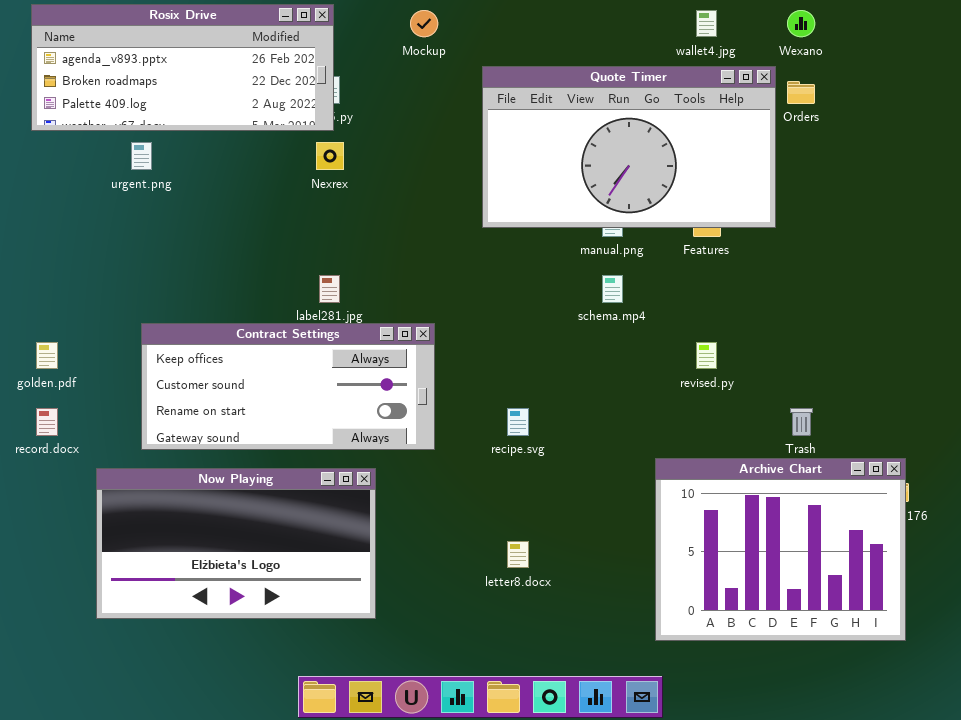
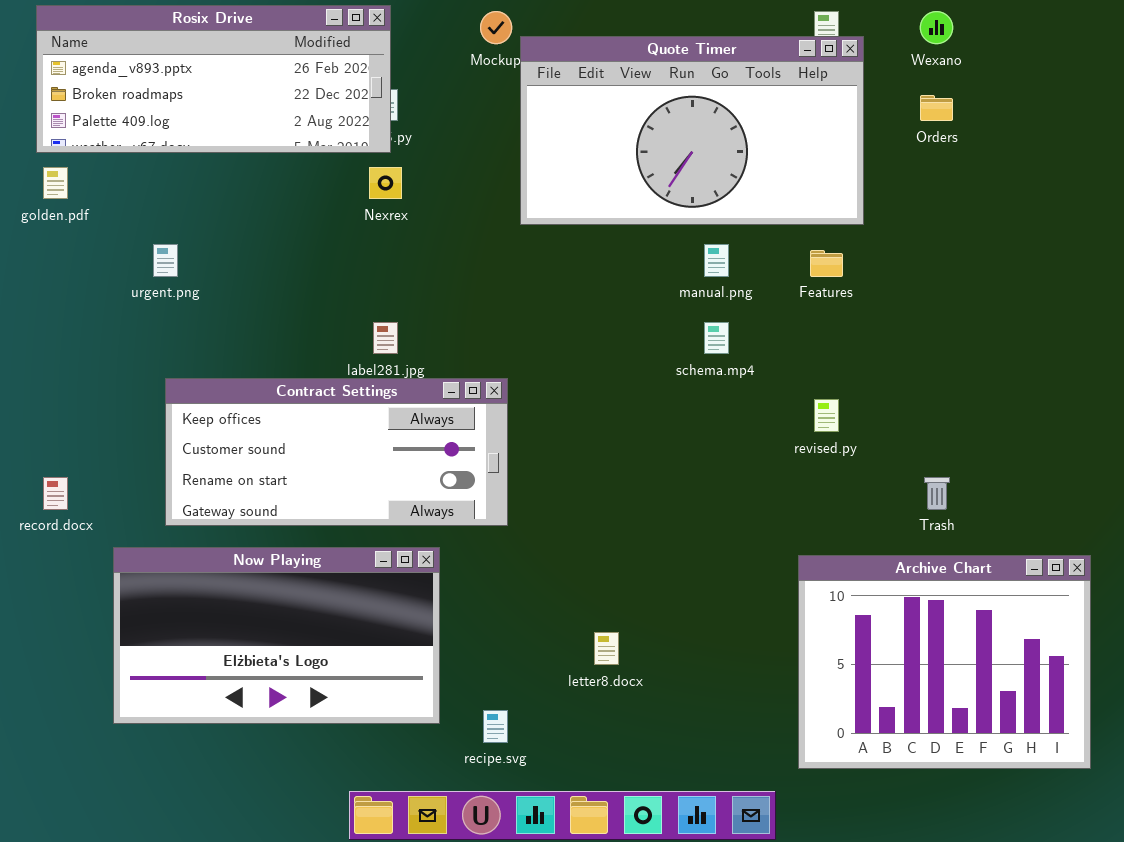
Quote Timer: [482,66,776,228] -> [520,36,864,225], moved
urgent.png: [131,142,152,170] -> [153,244,178,277], moved
golden.pdf: [36,342,58,369] -> [43,167,68,199], moved
recipe.svg: [507,408,529,436] -> [483,710,508,743], moved
Archive Chart: [655,458,906,641] -> [798,555,1091,769], moved

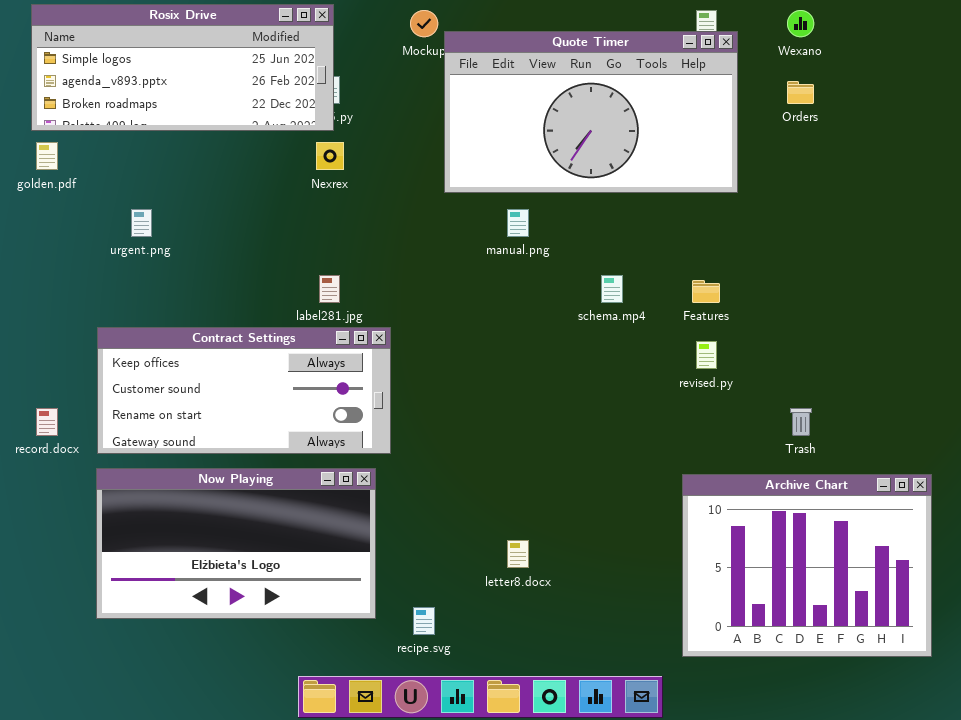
Rosix Drive: [36,5,391,153] -> [31,4,334,131], scrolled up 1 row
manual.png: [704,244,729,277] -> [507,209,529,237], moved
Features: [810,250,843,277] -> [692,280,720,303], moved
Contract Settings: [165,378,508,526] -> [97,327,391,454], moved

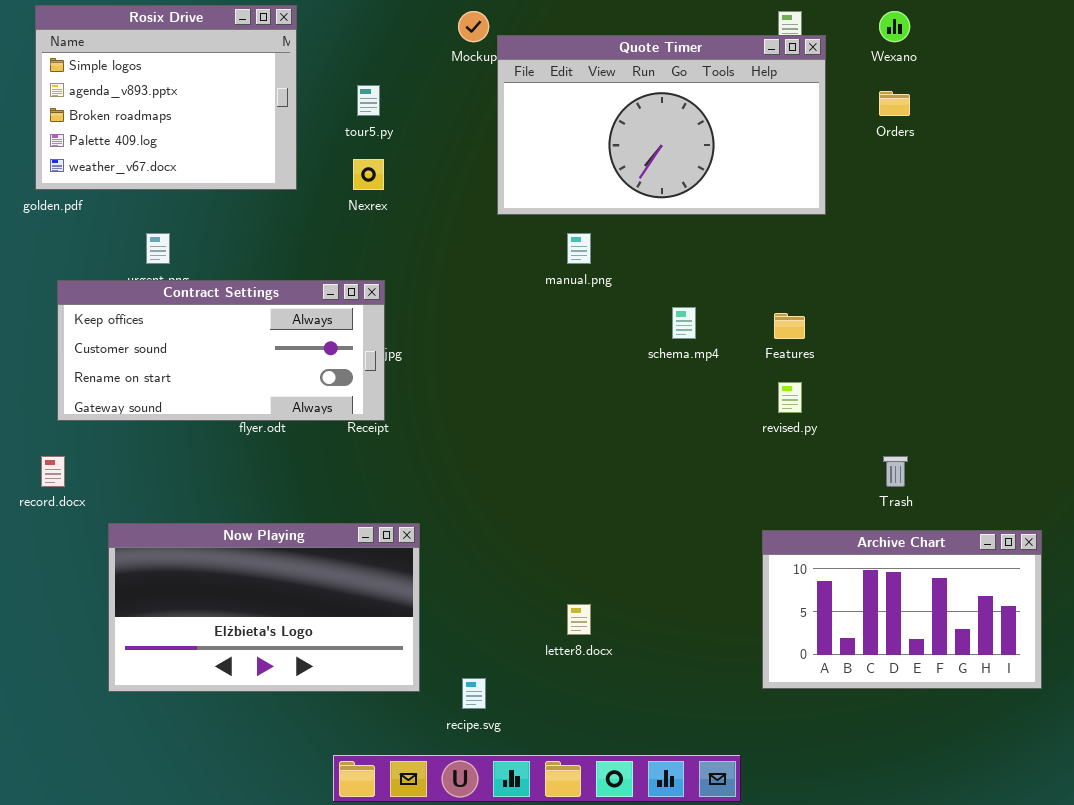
Rosix Drive: [31,4,334,131] -> [35,5,297,190], resized
Contract Settings: [97,327,391,454] -> [57,280,385,421], moved
Archive Chart: [682,474,932,657] -> [762,530,1042,689], resized

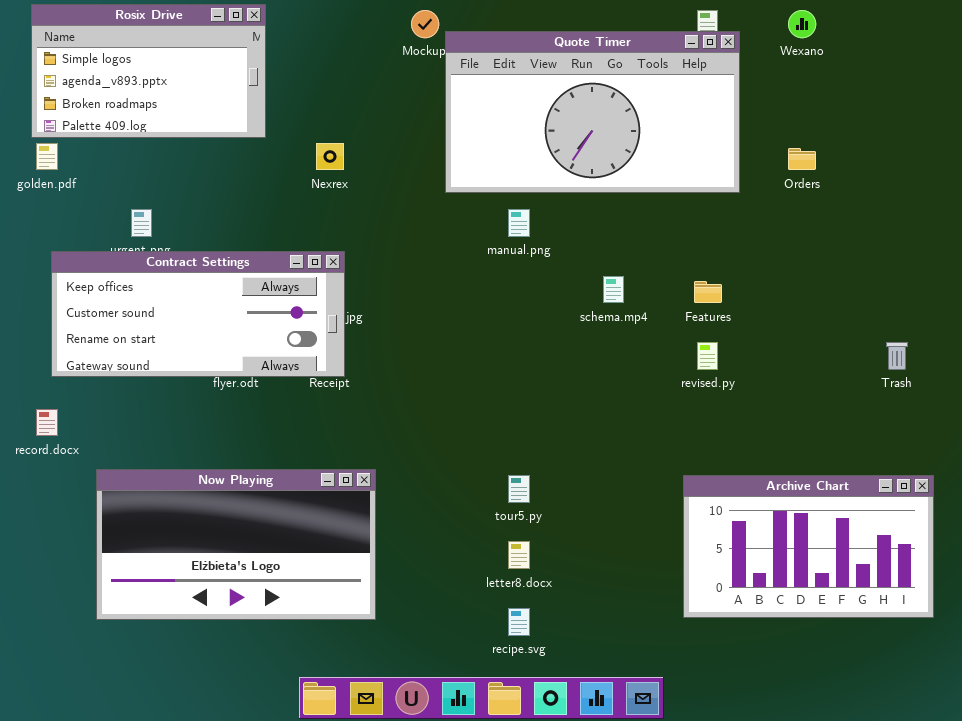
Rosix Drive: [35,5,297,190] -> [31,4,266,138], resized
tour5.py: [357,85,380,116] -> [508,475,530,503], moved
Orders: [879,91,910,116] -> [788,148,816,170], moved
Trash: [883,456,908,487] -> [886,342,908,370], moved
recipe.svg: [462,678,486,709] -> [508,608,530,636], moved

